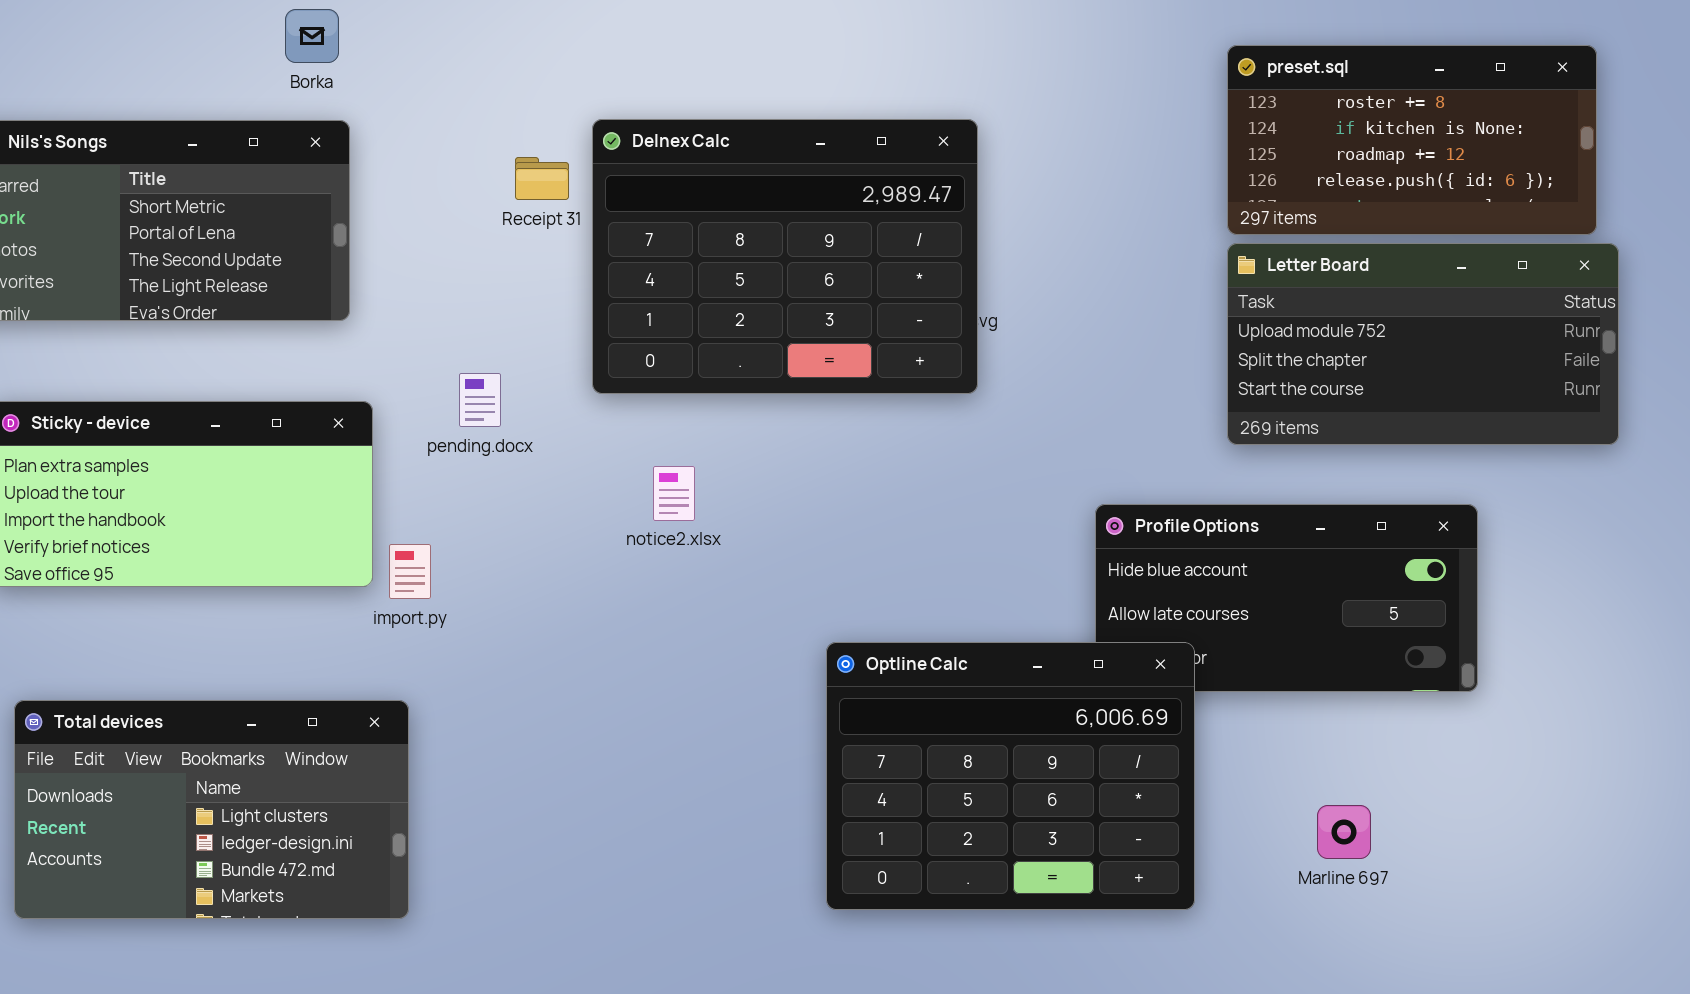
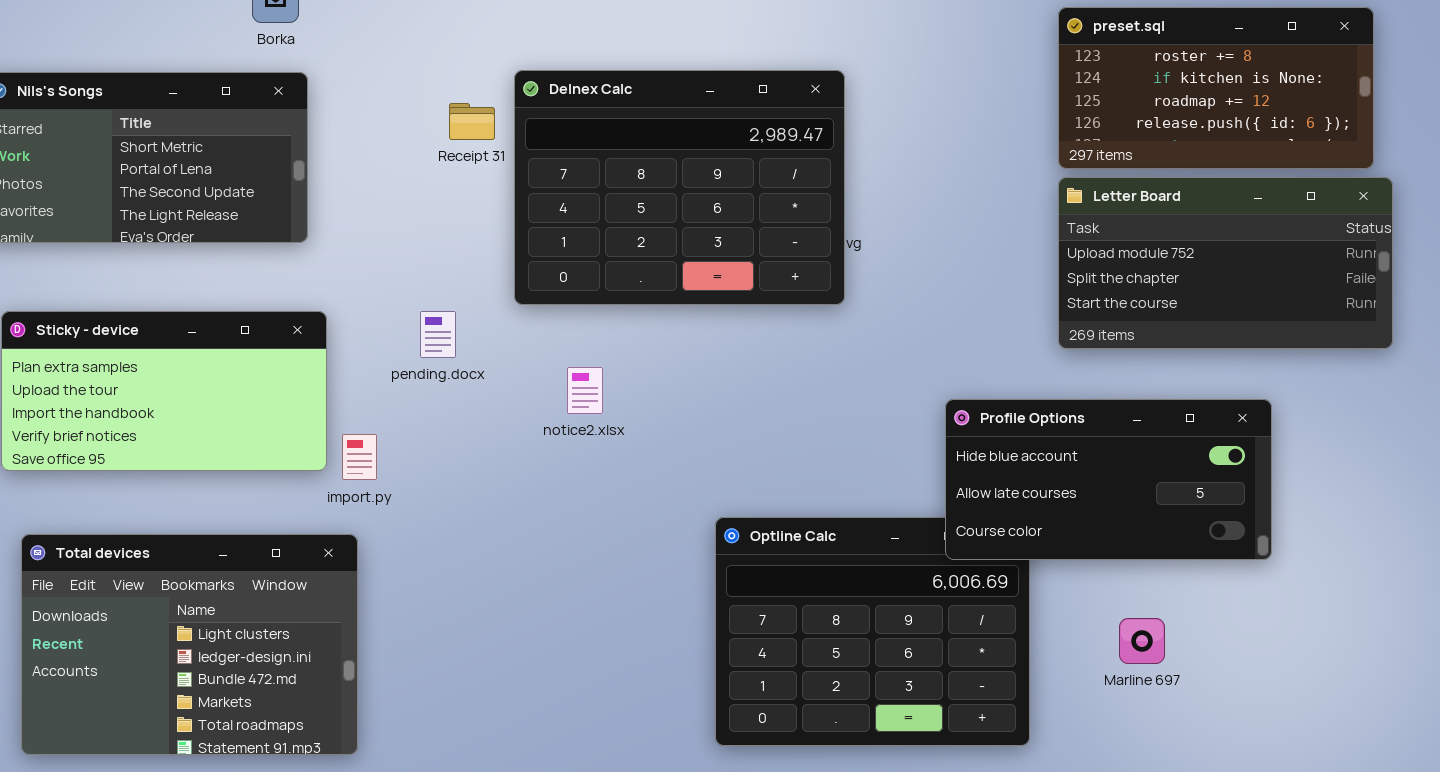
pending.docx: [459,373,501,427] -> [420,311,456,358], moved
Profile Options: [1095,504,1478,692] -> [945,399,1272,560], raised
Total devices: [14,700,409,919] -> [21,534,358,755], resized
Marline 697: [1317,805,1371,859] -> [1119,618,1165,664], moved

